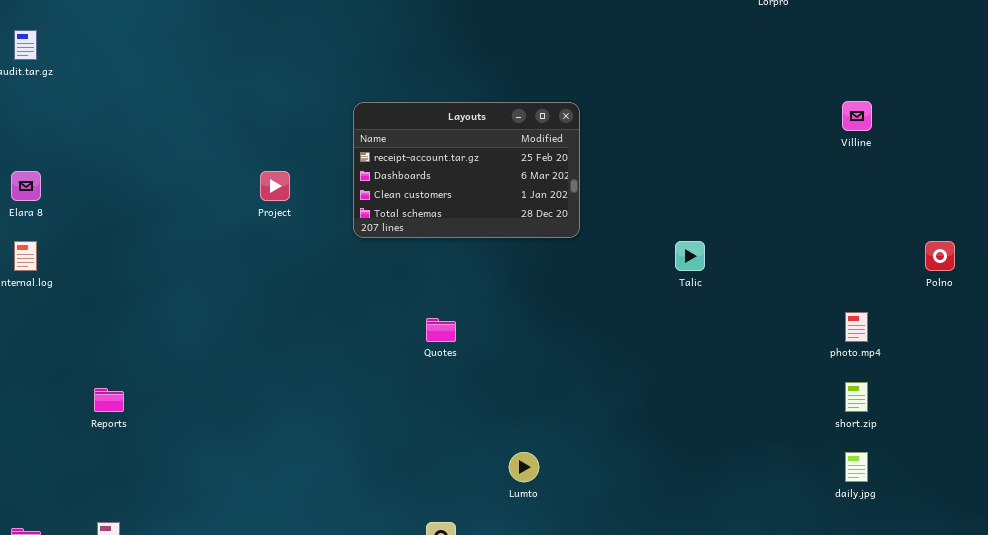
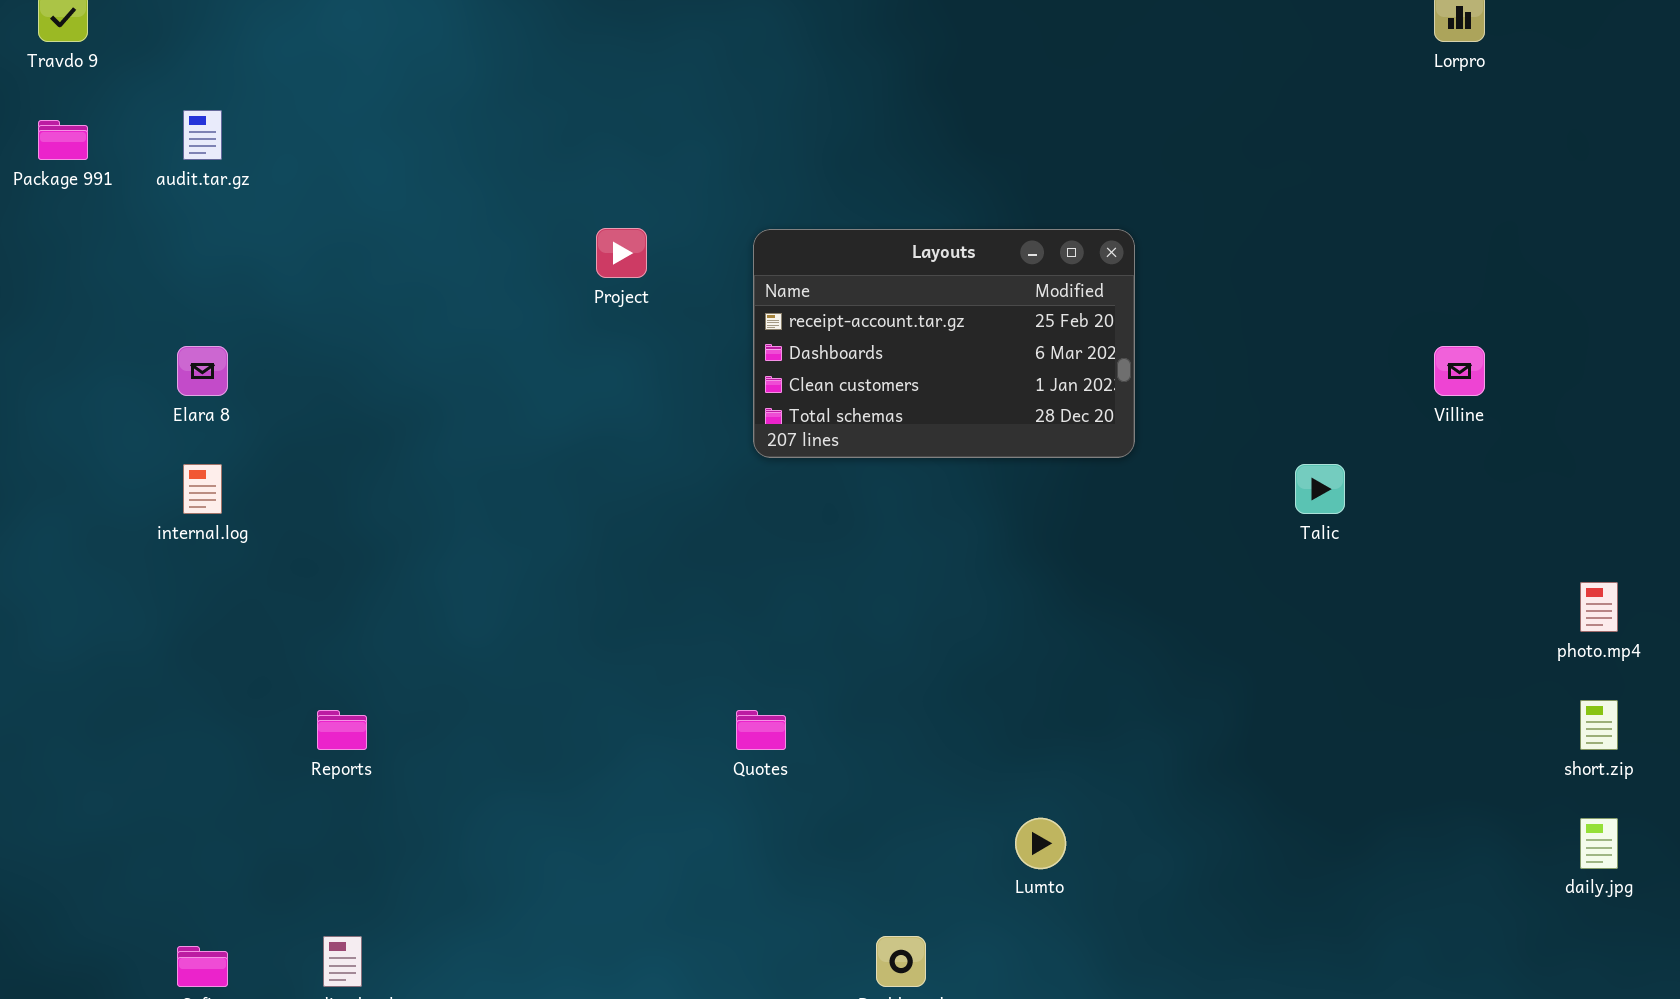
Villine: [842,101,872,131] -> [1434,346,1485,396], moved
Project: [260,171,290,201] -> [596,228,647,278], moved
Quotes: [426,318,456,342] -> [736,710,786,750], moved

